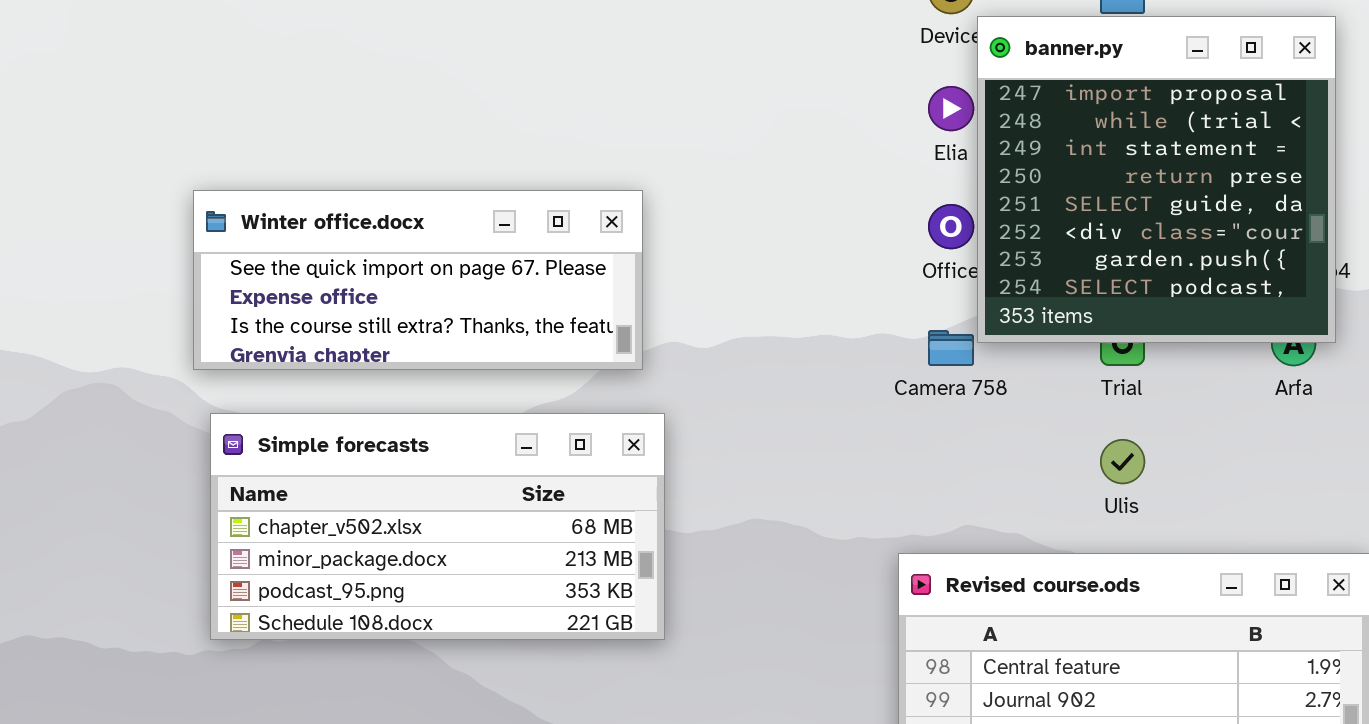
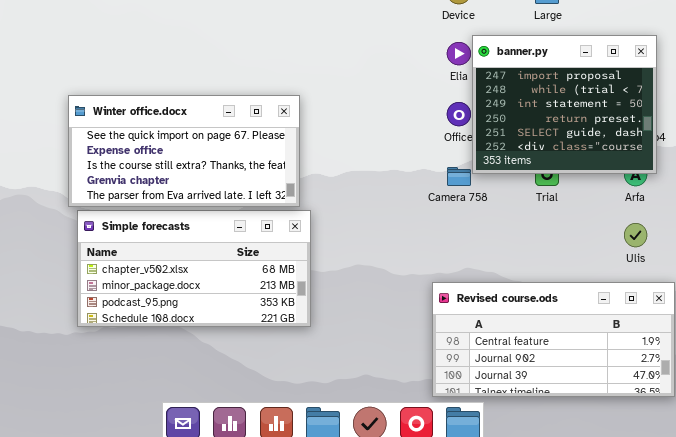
banner.py: [977,16,1336,343] -> [472,35,657,174], resized
Winter office.docx: [193,190,643,370] -> [68,95,300,207], resized
Ulis: [1100,439,1145,484] -> [624,223,647,247], moved

